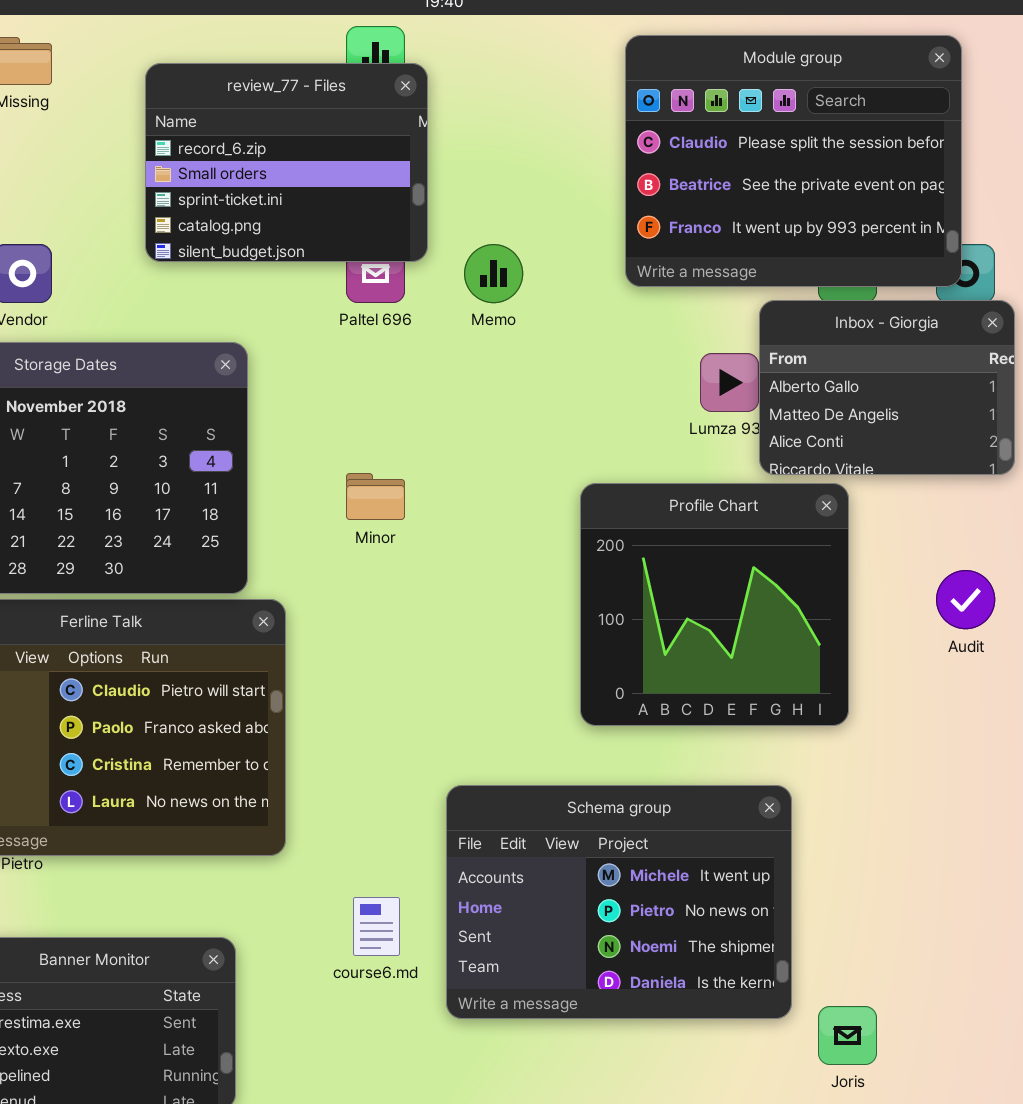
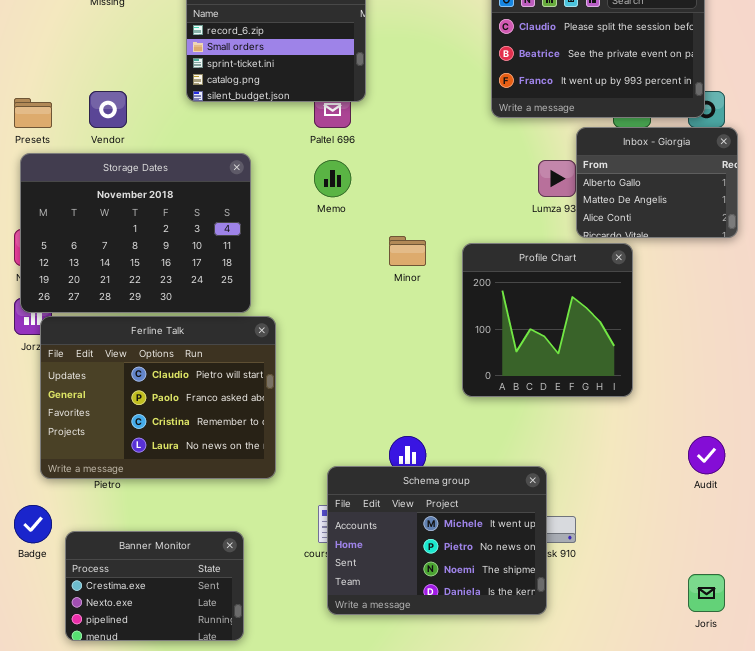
Memo: [464,244,523,303] -> [314,160,351,197], moved
Minor: [346,473,405,520] -> [389,236,426,266], moved
Audit: [936,570,995,629] -> [688,436,725,474], moved
Schema group: [446,785,792,1019] -> [327,466,547,615], moved
Joris: [818,1006,877,1065] -> [688,574,725,612], moved

